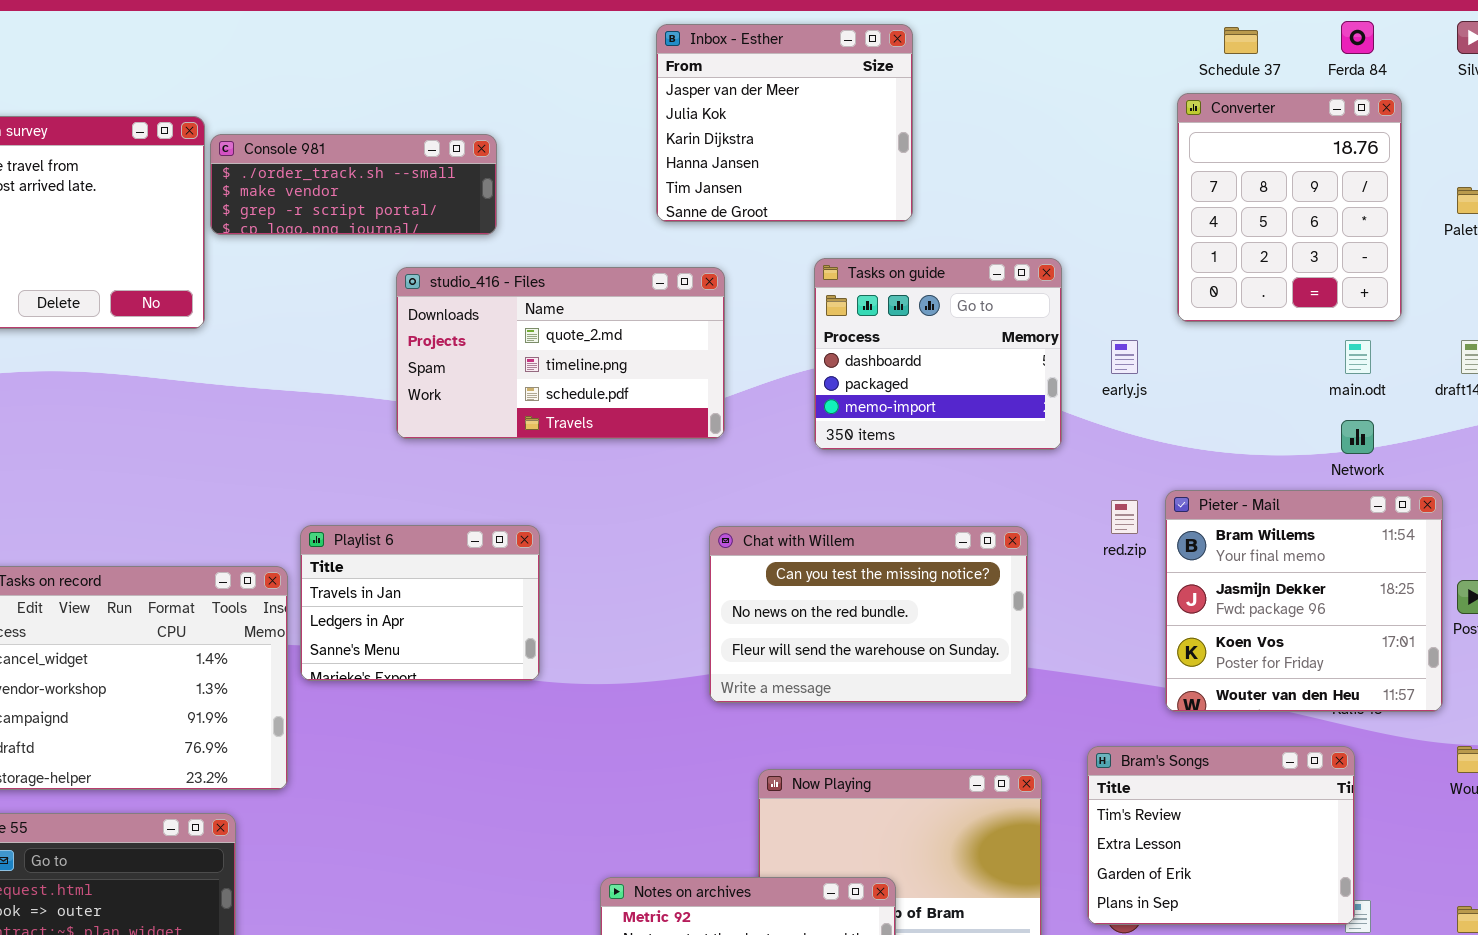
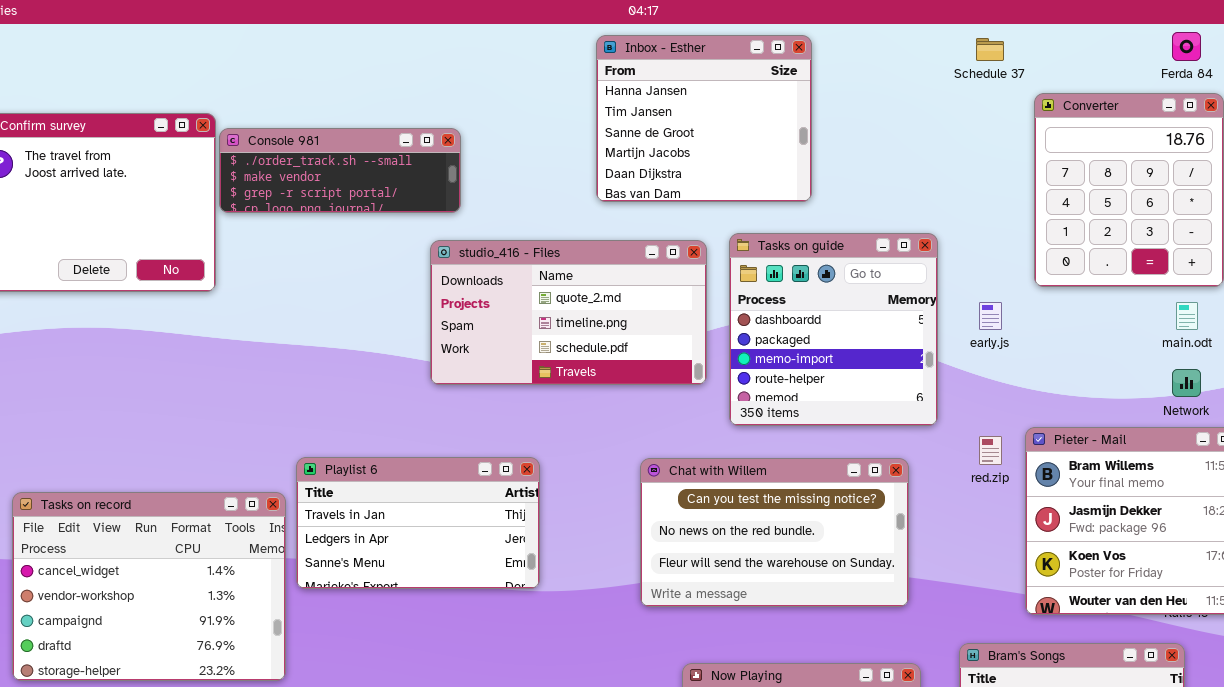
Inbox - Esther: [656,24,913,222] -> [596,35,812,202], scrolled down 3 rows
Schedule 37: [1224,27,1258,54] -> [976,38,1004,61], moved
Tasks on guide: [814,258,1062,450] -> [729,233,938,426], resized
studio_416 - Files: [396,267,725,439] -> [430,240,707,385], moved
Playlist 6: [300,525,540,681] -> [296,457,540,589], resized

